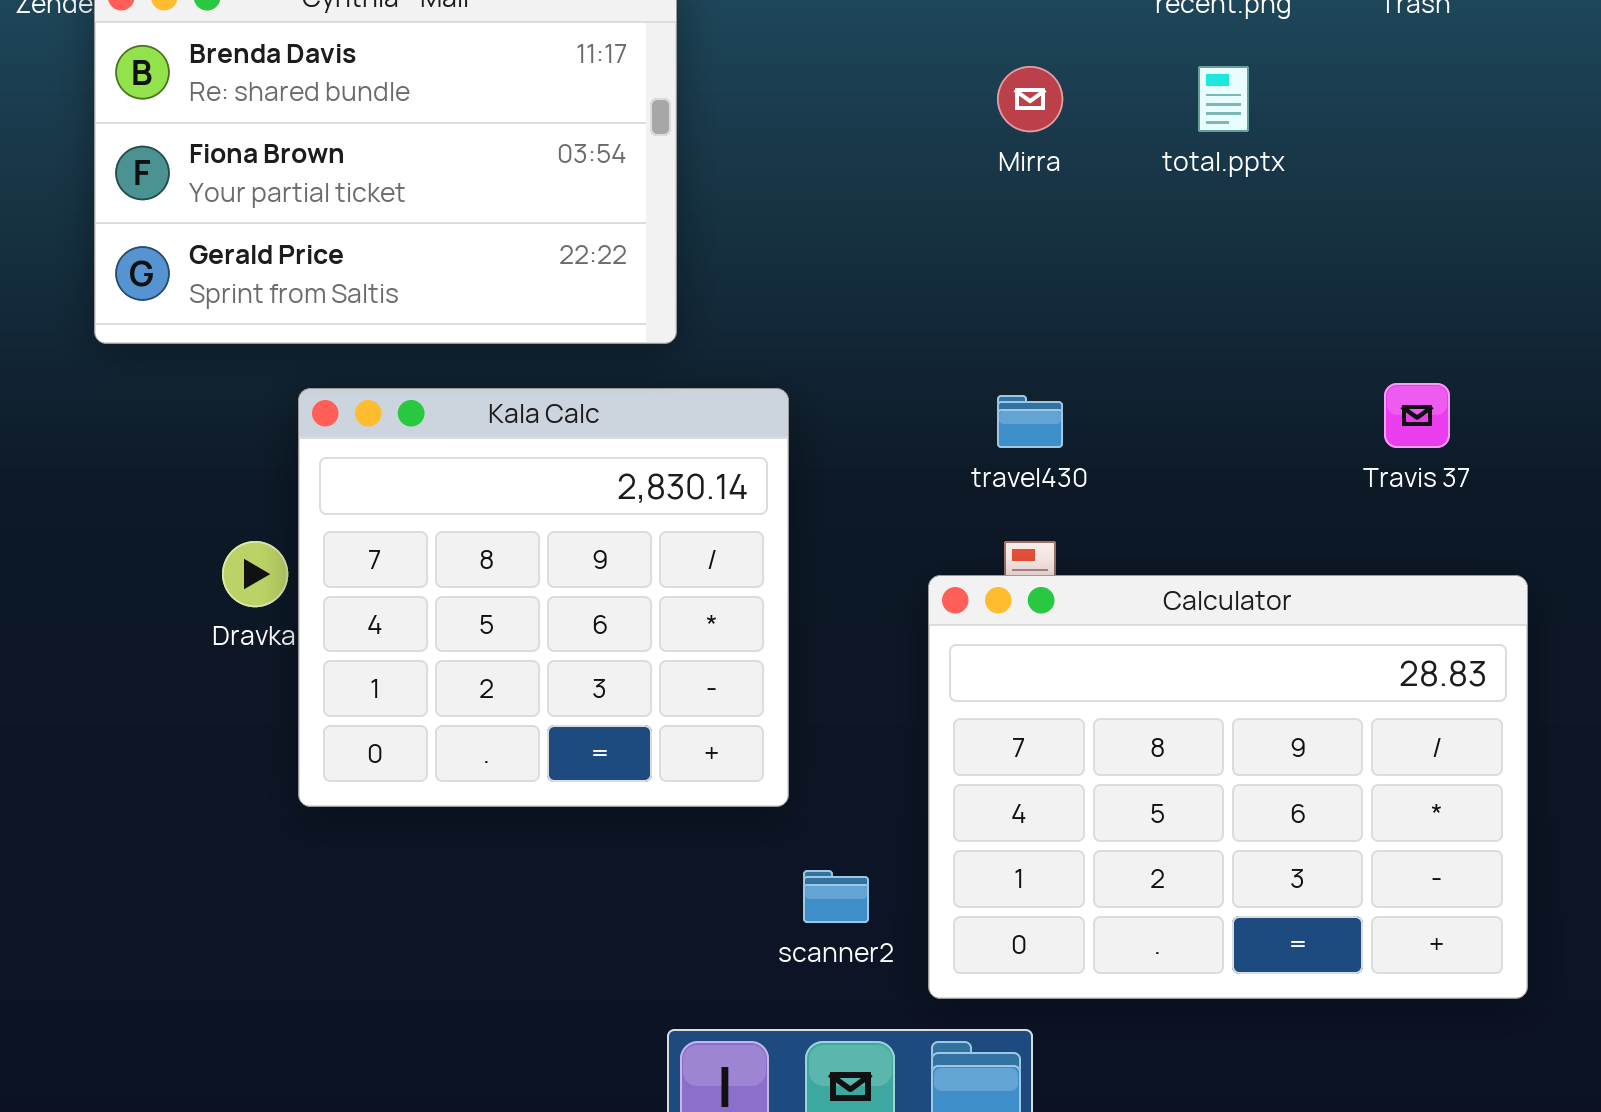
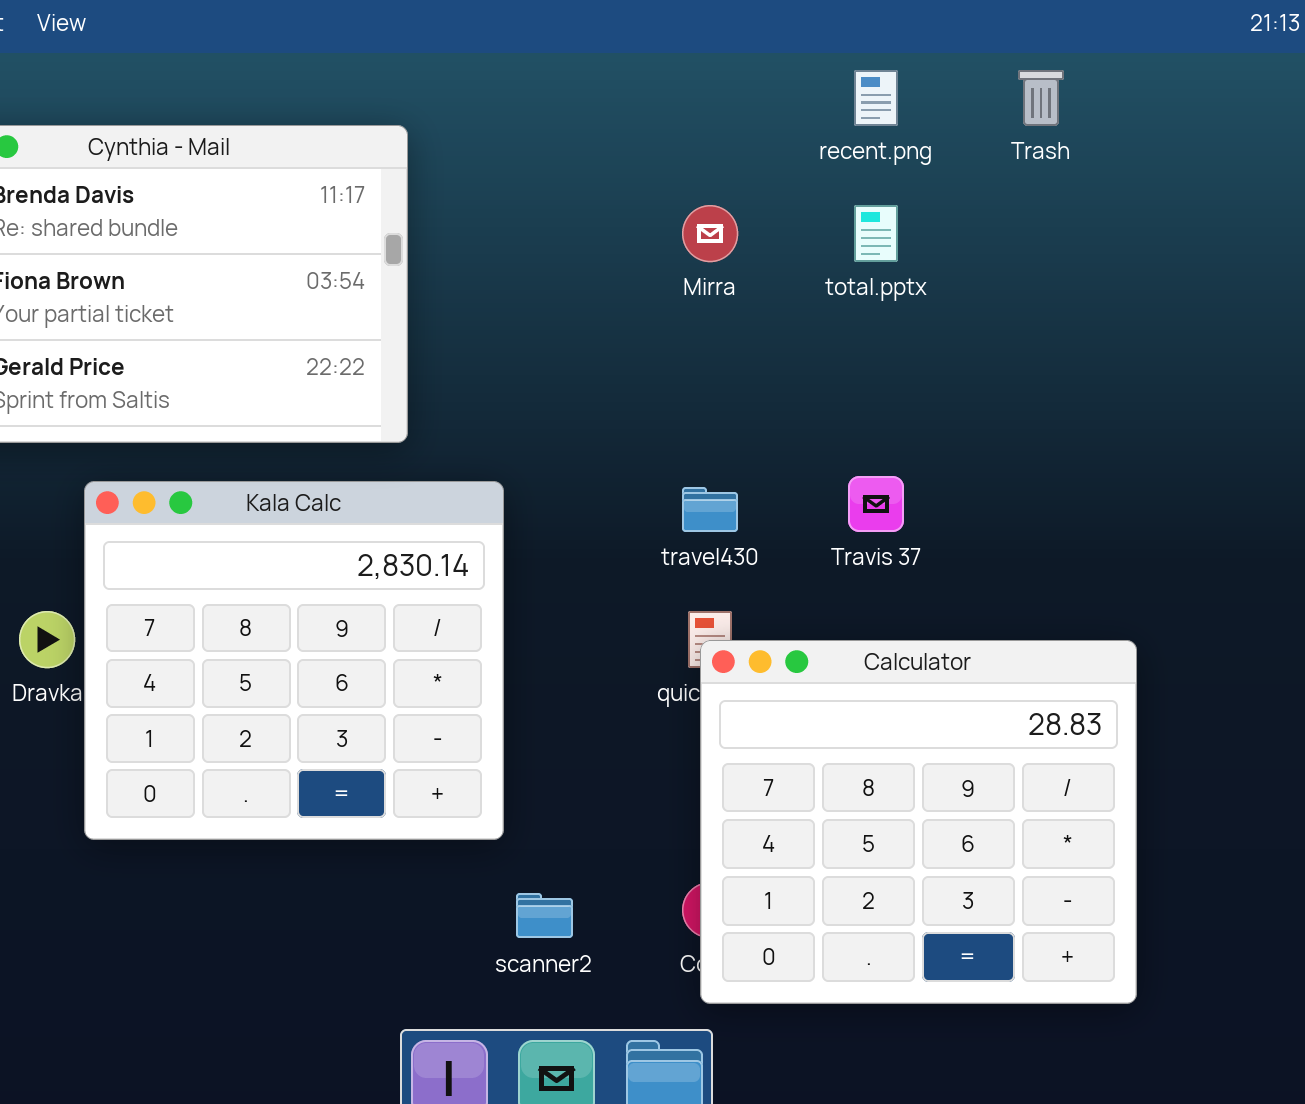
Travis 37: [1384,383,1450,448] -> [848,476,904,532], moved
Calculator: [928,575,1528,999] -> [700,640,1137,1004], resized

